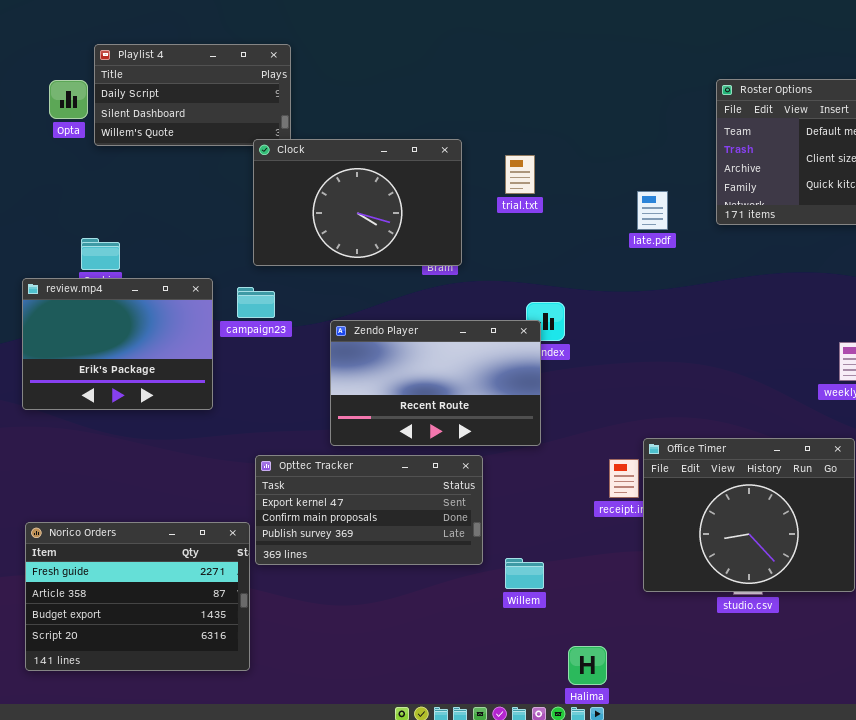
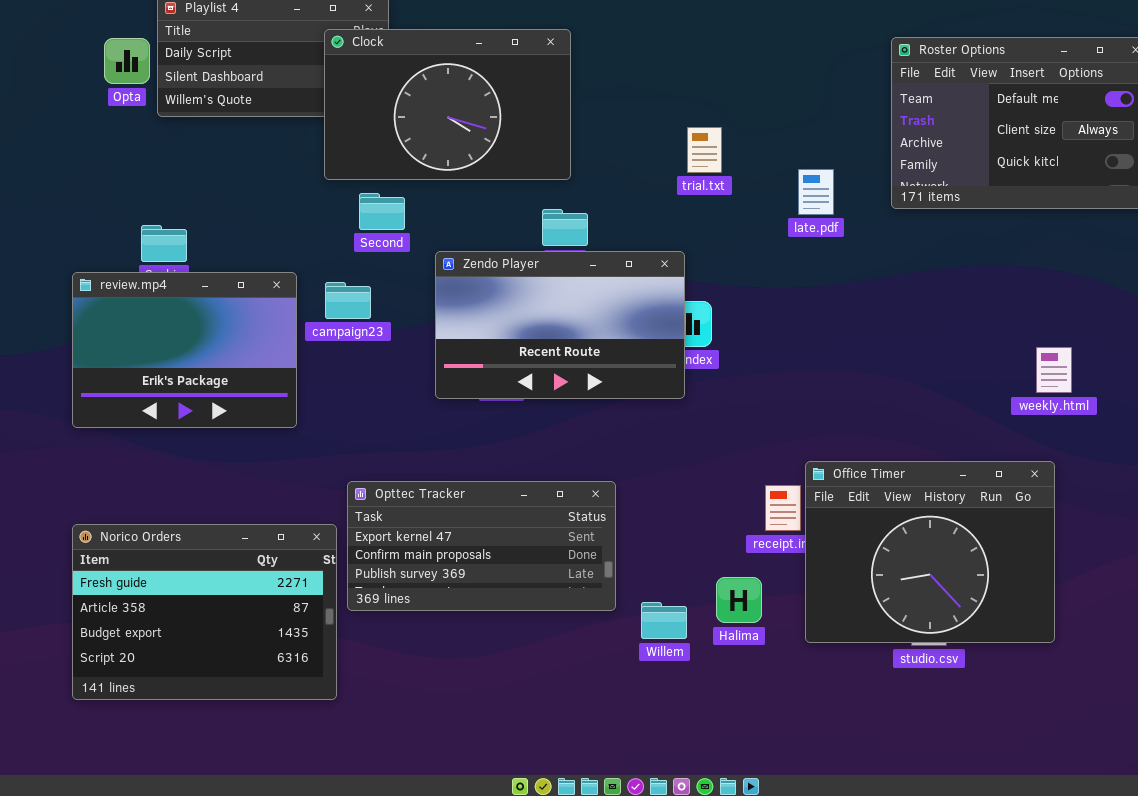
Clock: [253,139,462,266] -> [324,29,571,180], moved
trial.txt: [505,155,535,194] -> [687,127,722,173], moved
Zendo Player: [330,320,541,446] -> [435,251,685,399], moved
Norico Orders: [25,522,250,671] -> [72,524,337,700], moved
Halima: [568,646,607,685] -> [716,577,762,623], moved

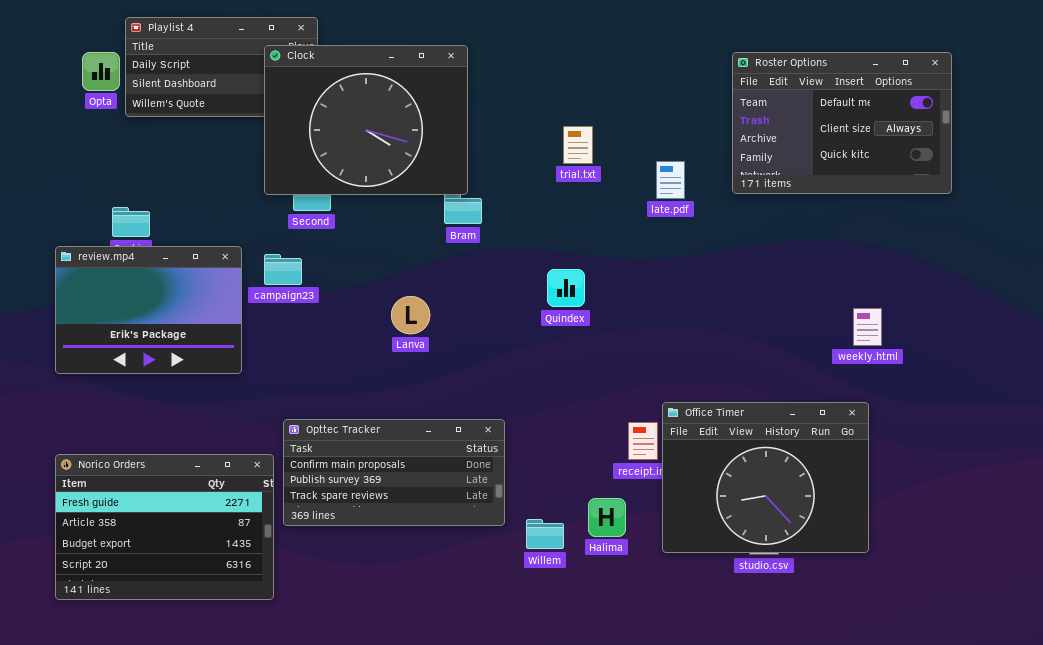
Clock: [324,29,571,180] -> [264,45,468,195], resized
Zendo Player: [435,251,685,399] -> none, closed
Opttec Tracker: [347,481,616,611] -> [283,419,505,526], scrolled down 1 row

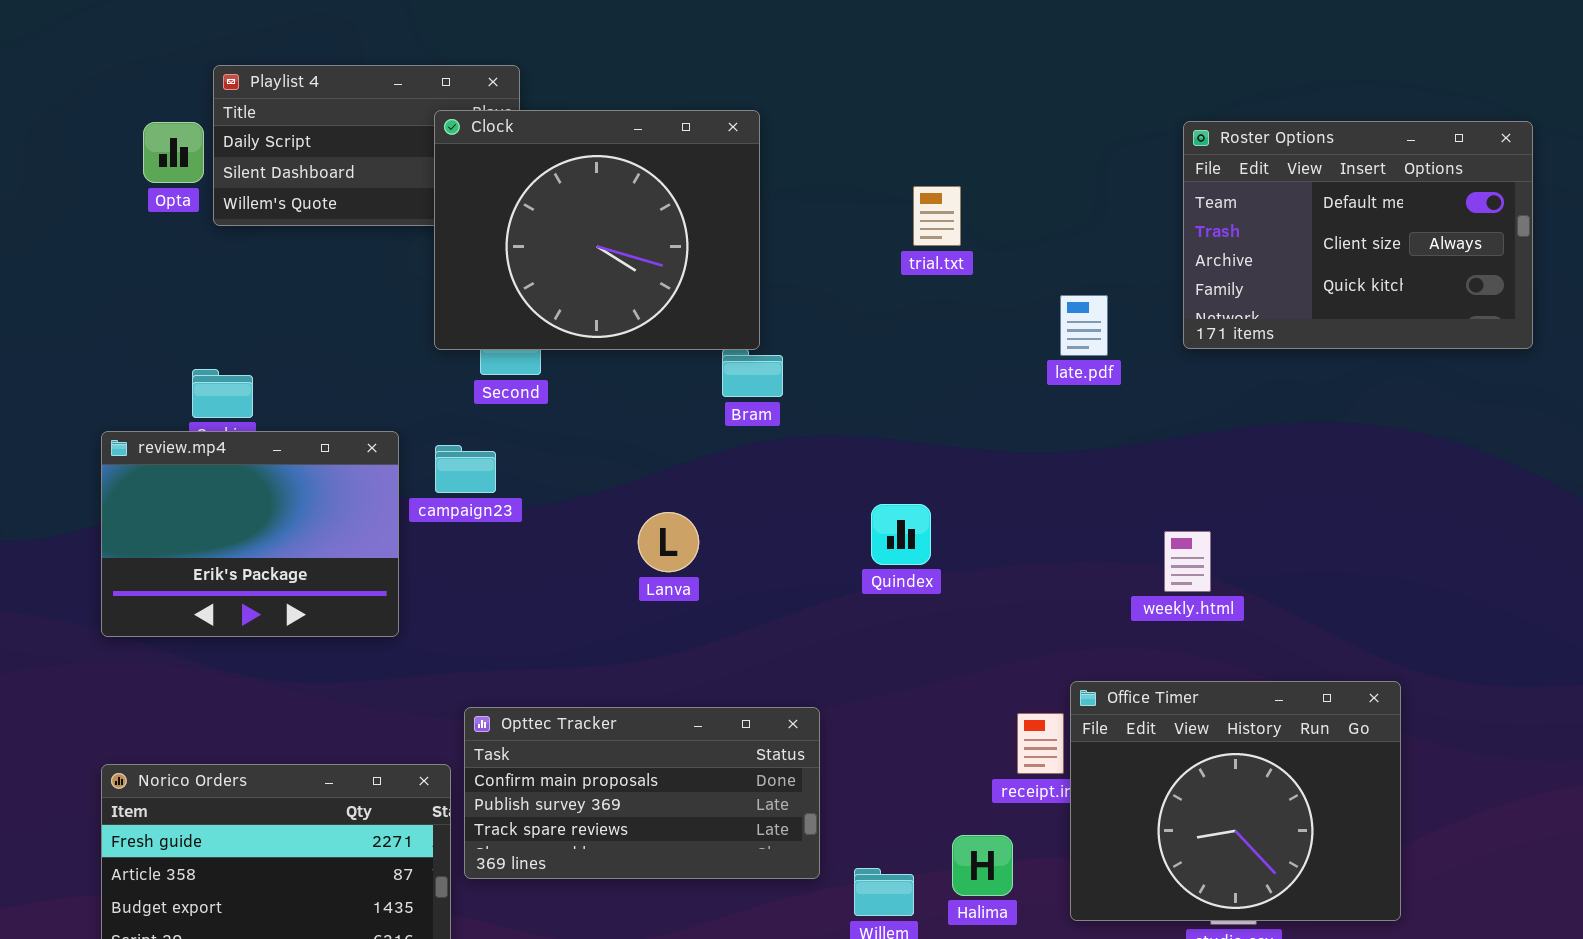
trial.txt: [563,126,593,164] -> [913,186,961,246], moved
Quindex: [547,269,585,307] -> [871,504,931,565], moved
weekly.html: [853,308,882,346] -> [1164,531,1211,592], moved

